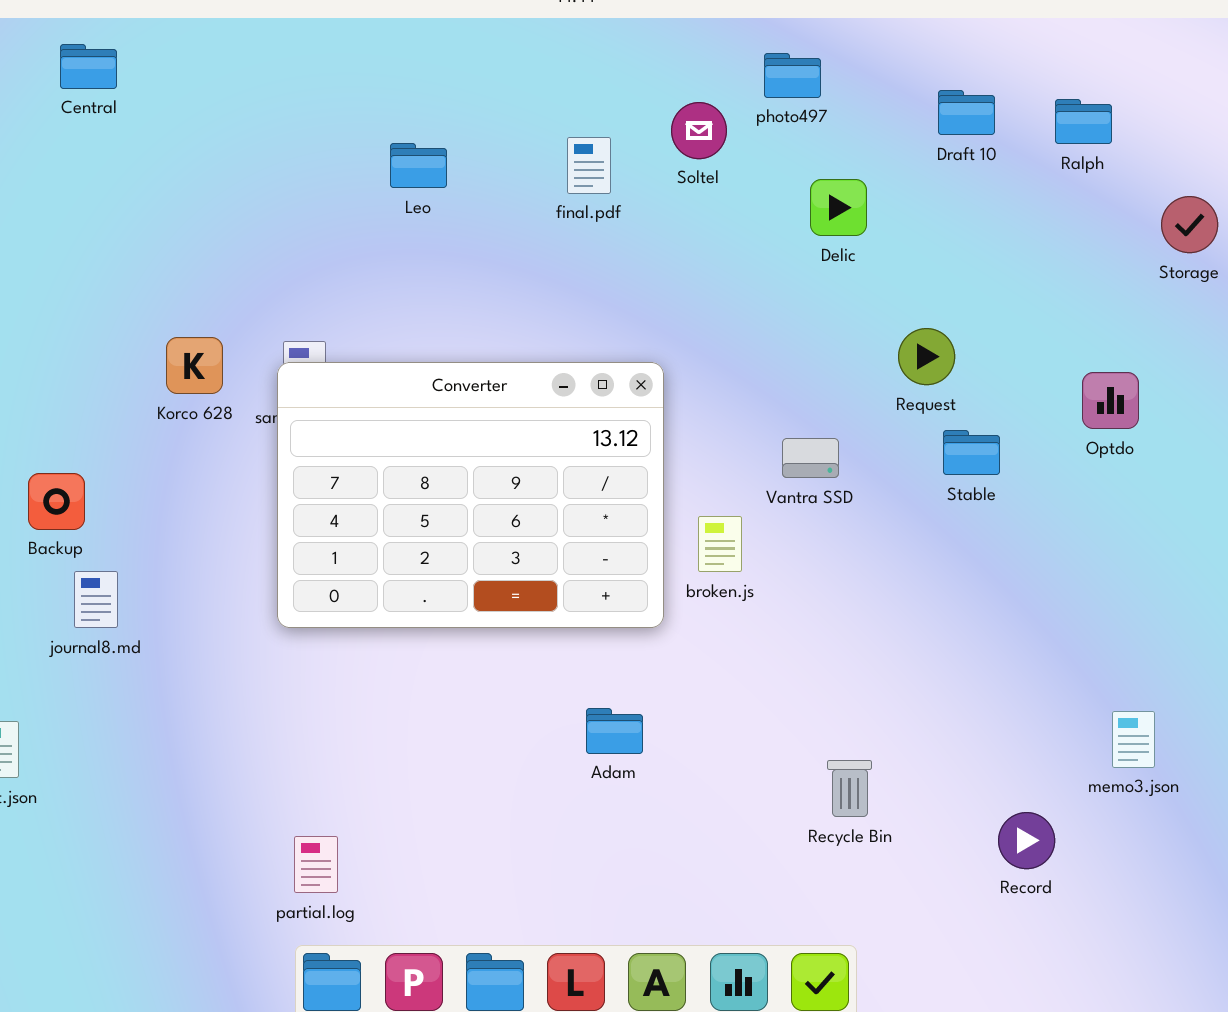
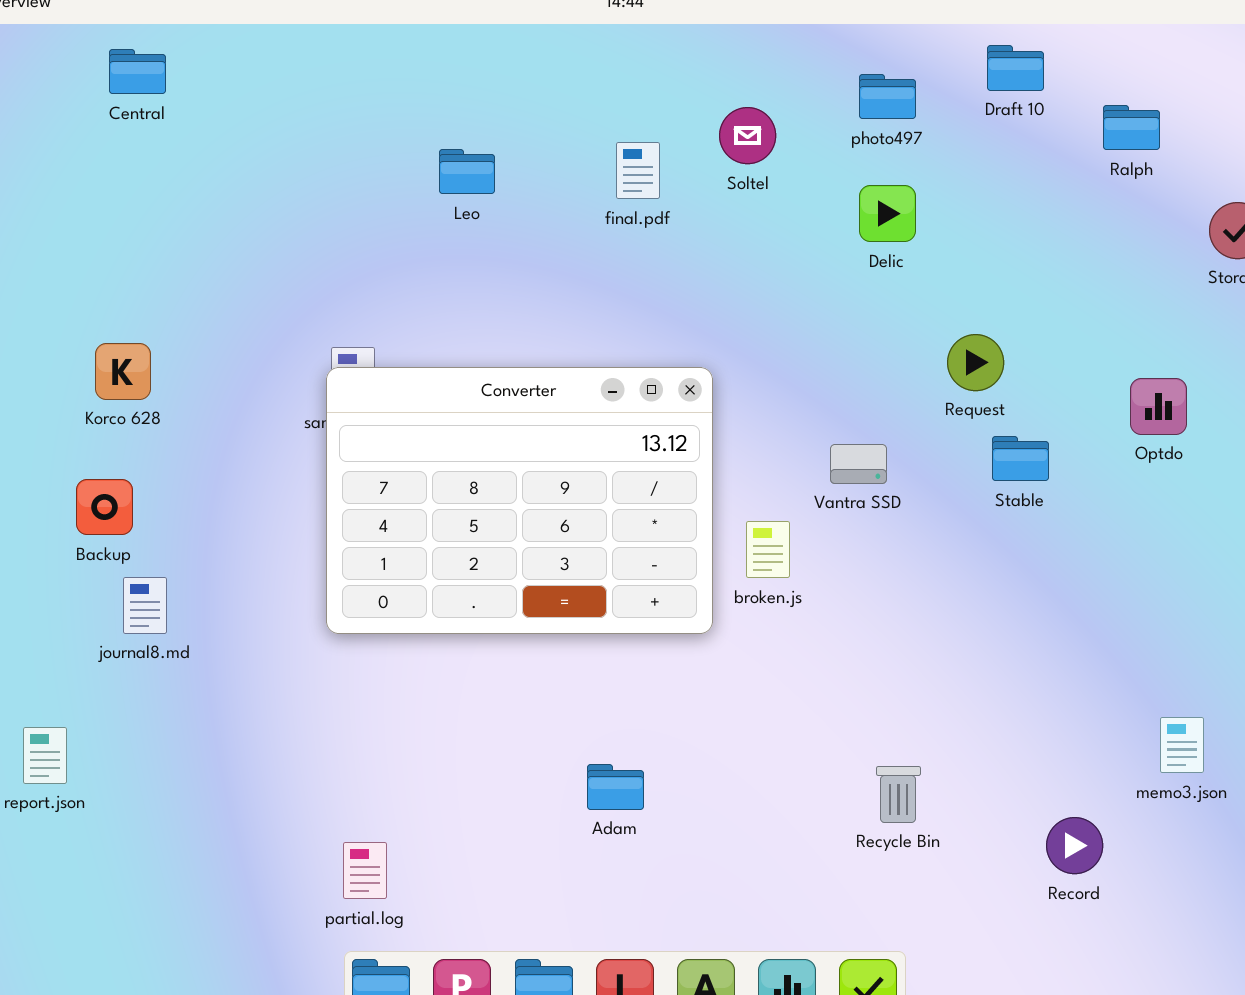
photo497: [764,53,821,98] -> [859,74,916,119], moved
Draft 10: [938,90,995,135] -> [987,45,1044,91], moved
Korco 628: [166,337,223,394] -> [95,343,151,400], moved
Adam: [586,708,643,754] -> [587,764,644,810], moved

